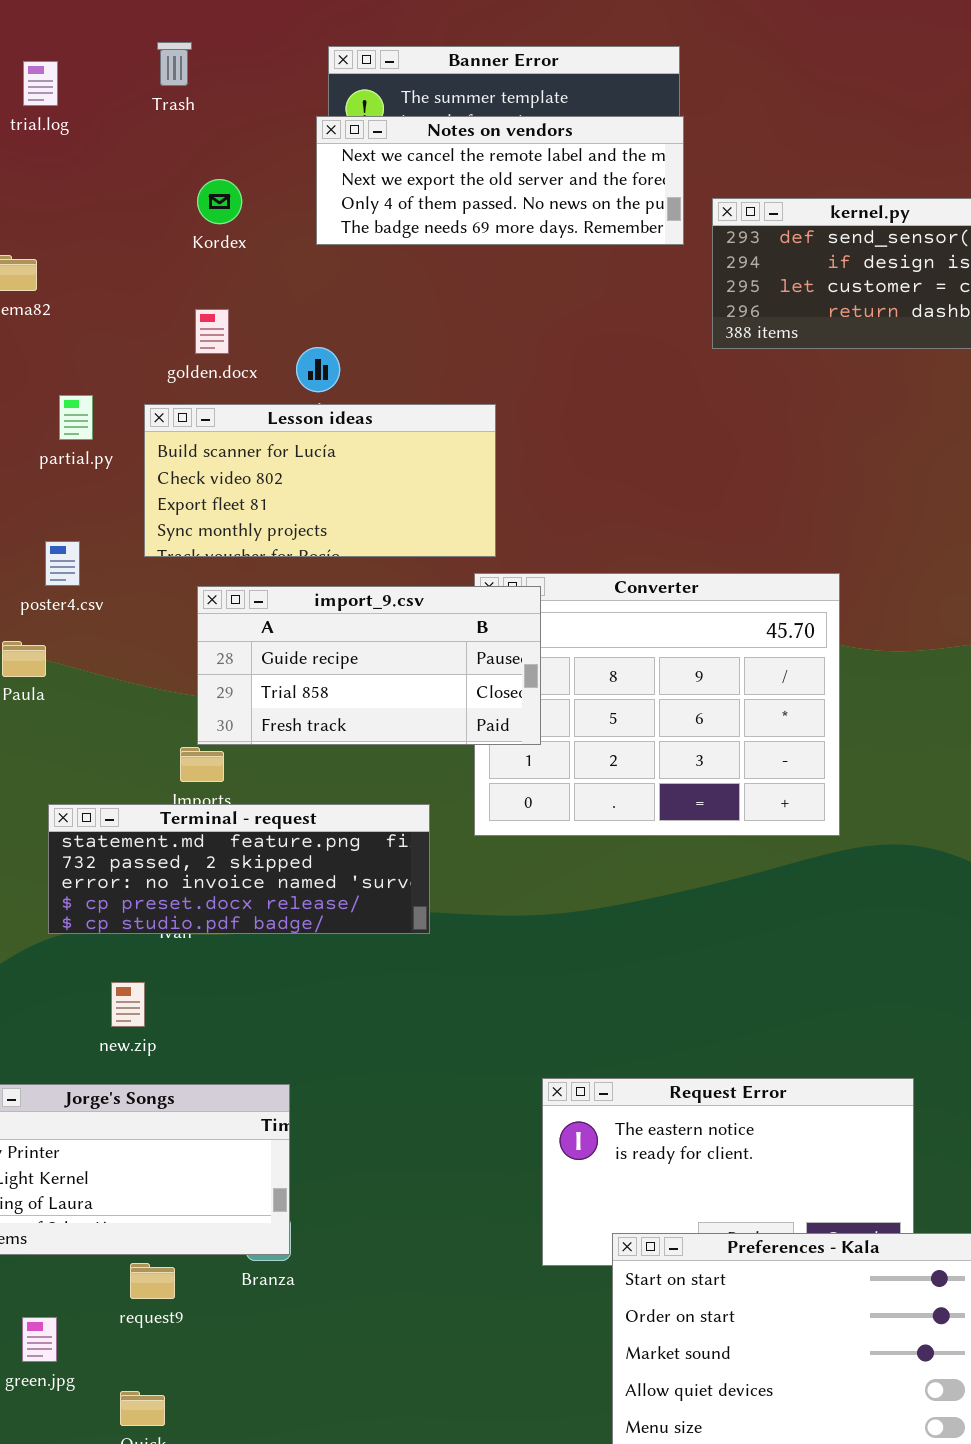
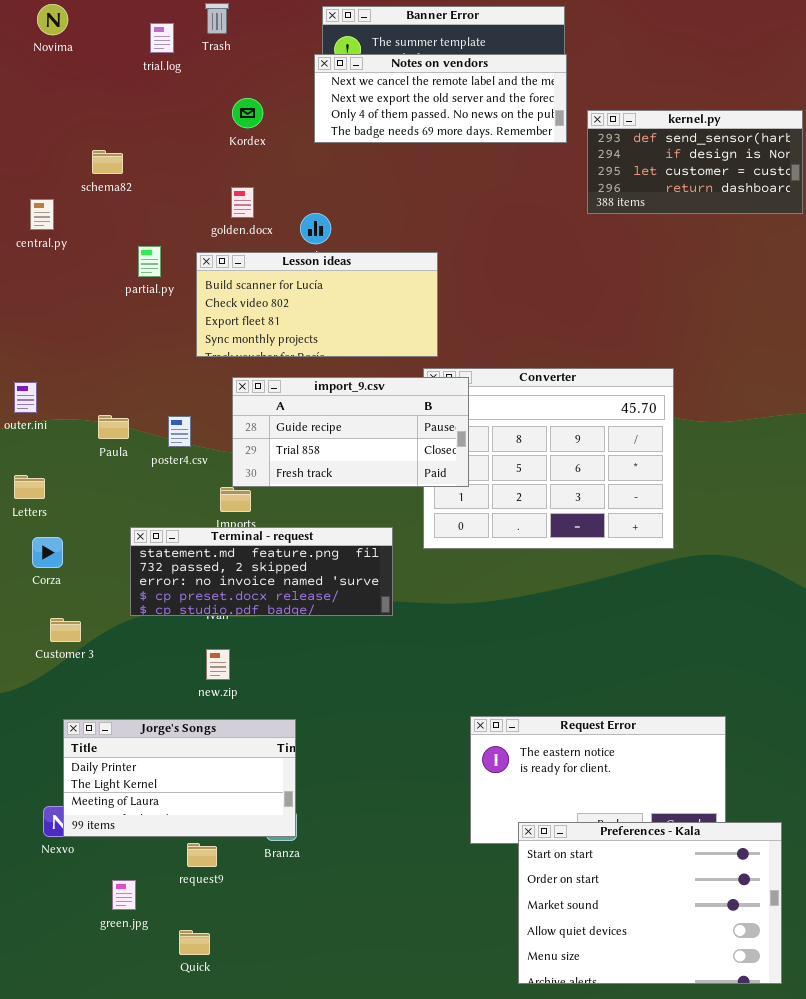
trial.log: [23,61,58,106] -> [150,23,174,53], moved
poster4.csv: [45,541,80,586] -> [168,416,191,447], moved
new.zip: [111,982,145,1027] -> [206,649,230,680], moved

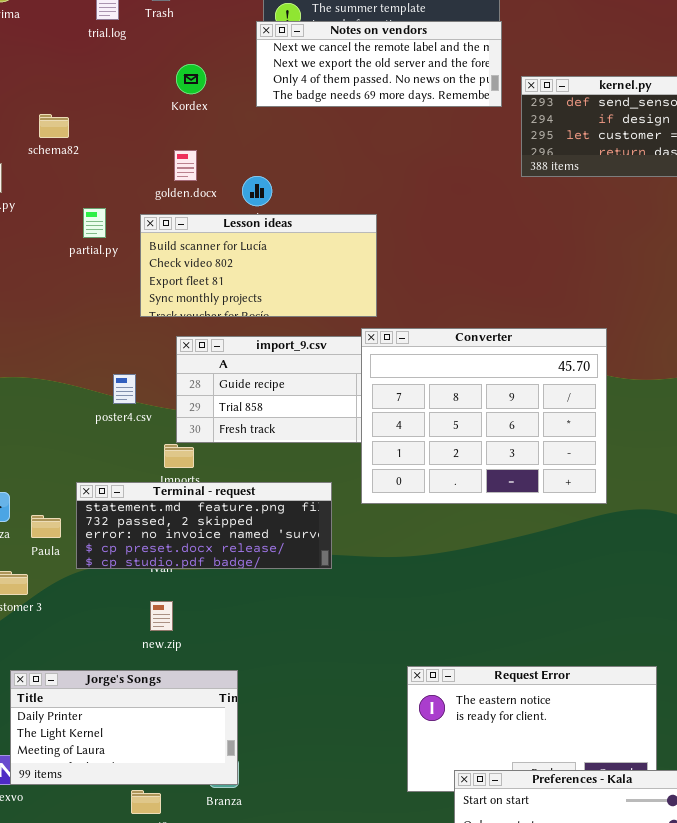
Converter: [423,368,674,549] -> [361,328,607,504], raised
Paula: [98,415,129,439] -> [31,515,61,538], moved

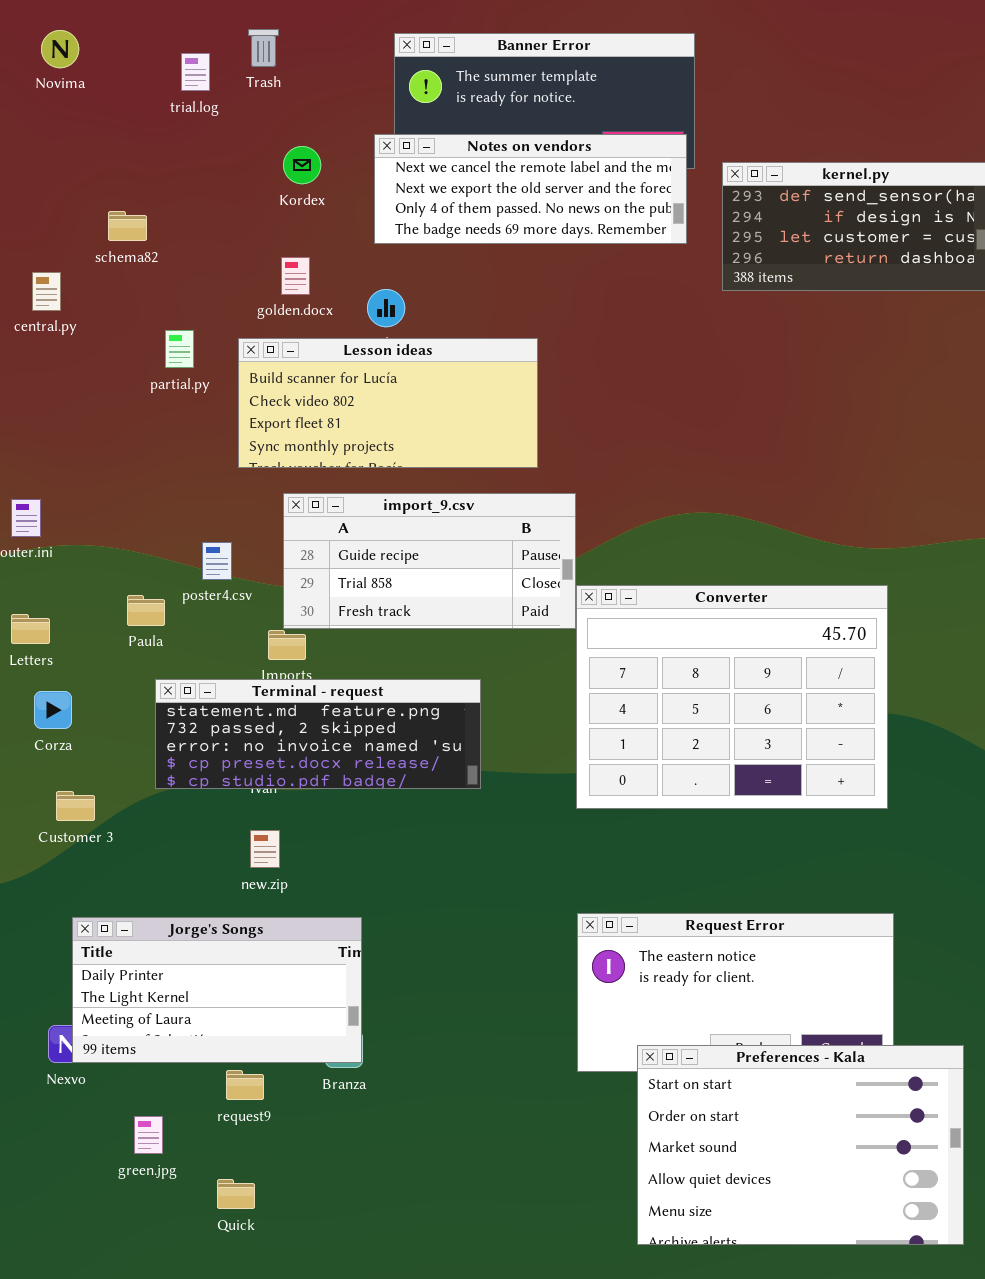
Notes on vendors: [256,21,502,107] -> [374,134,687,244], moved
Converter: [361,328,607,504] -> [576,585,888,809], moved
Paula: [31,515,61,538] -> [127,595,165,626], moved

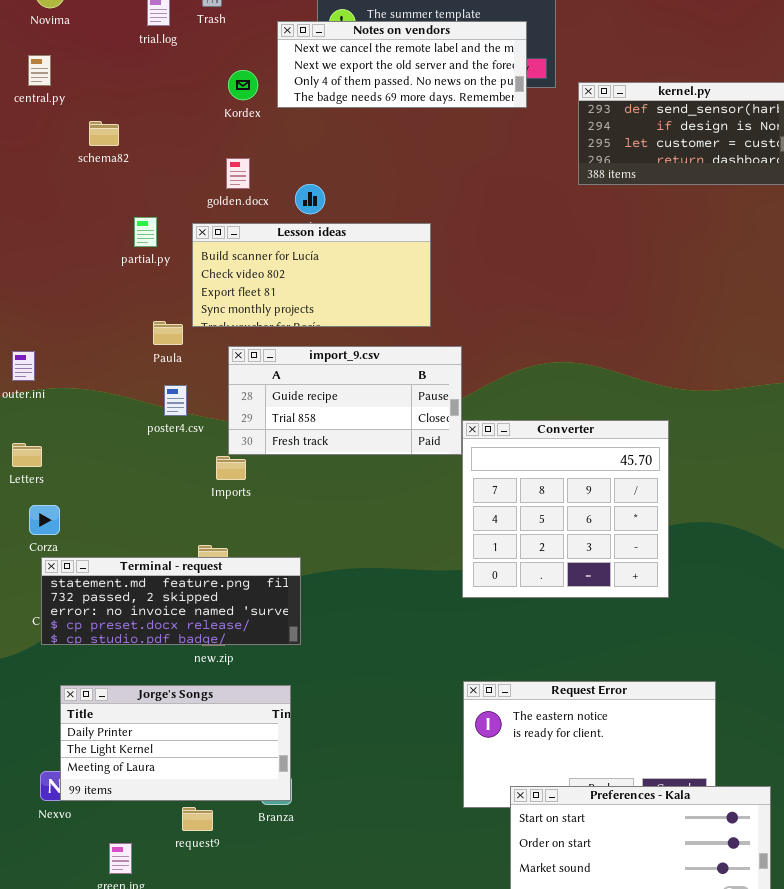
Notes on vendors: [374,134,687,244] -> [277,21,527,108], moved
central.py: [32,272,61,311] -> [28,55,51,86], moved
Converter: [576,585,888,809] -> [462,420,669,598], resized
Paula: [127,595,165,626] -> [153,321,183,345], moved
Terminal - request: [155,679,481,789] -> [41,557,301,645], moved

